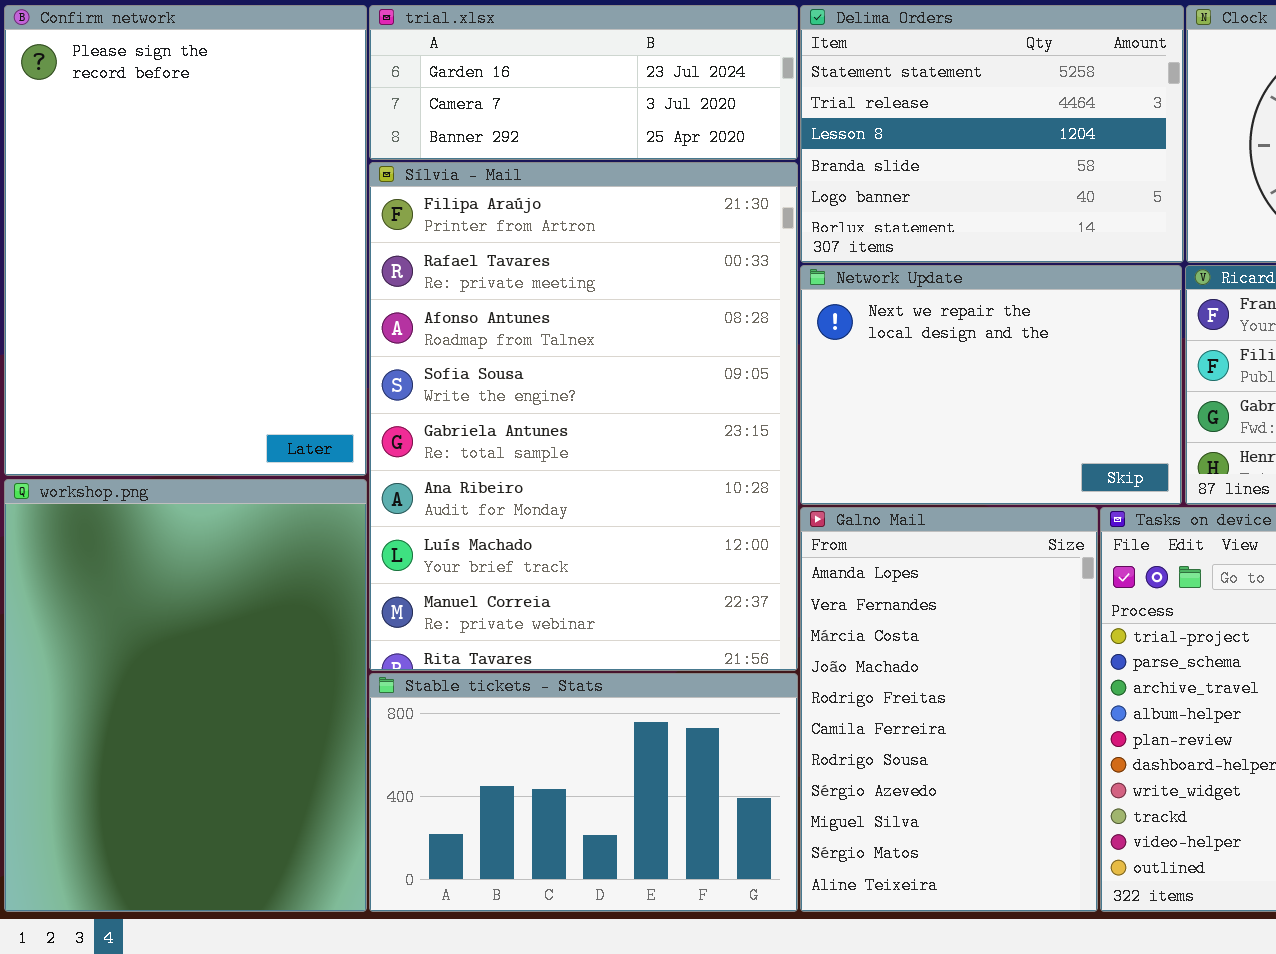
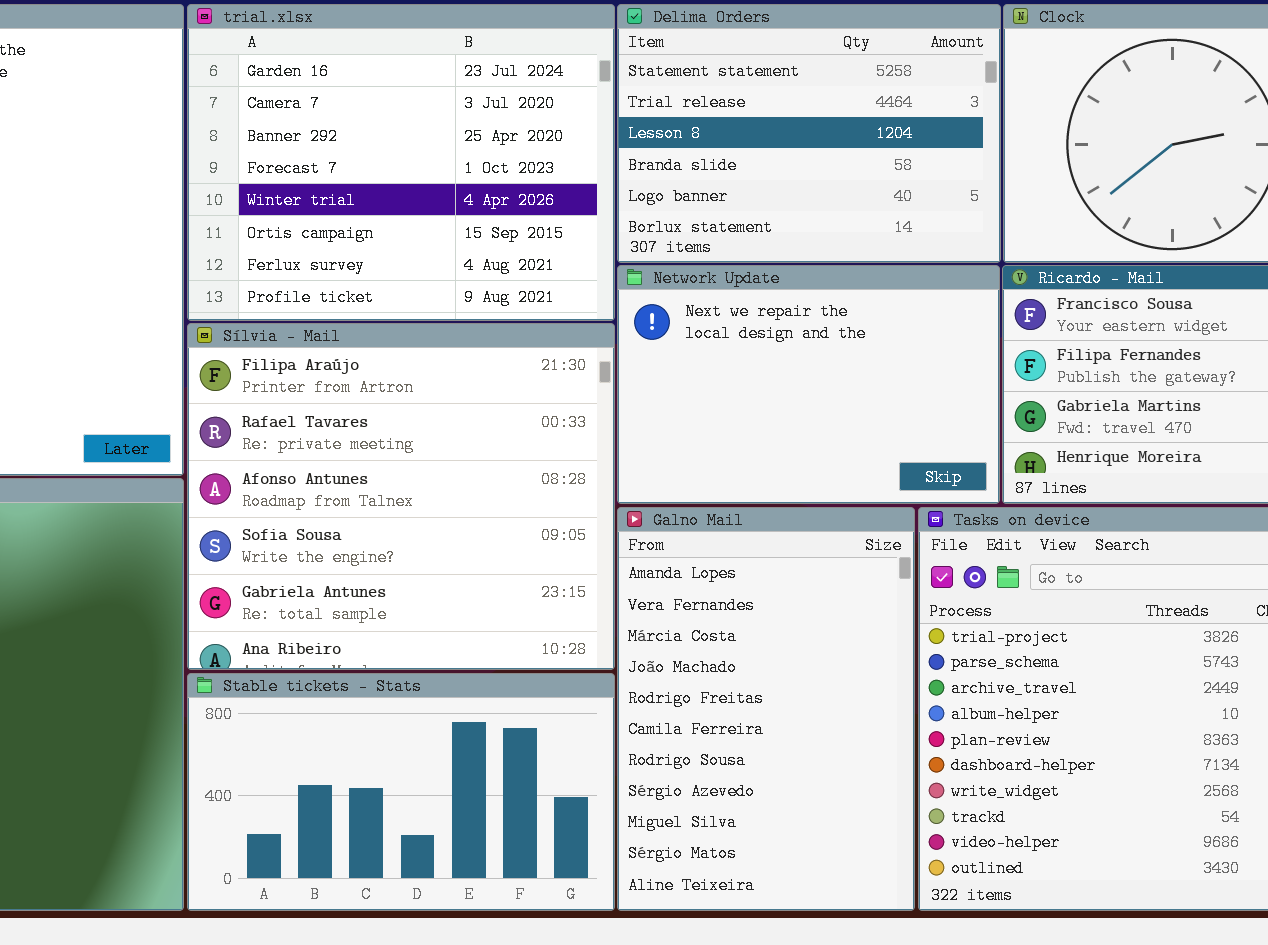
trial.xlsx: [369,5,798,160] -> [187,4,615,321], resized
Sílvia - Mail: [369,162,798,671] -> [187,323,615,670], resized

